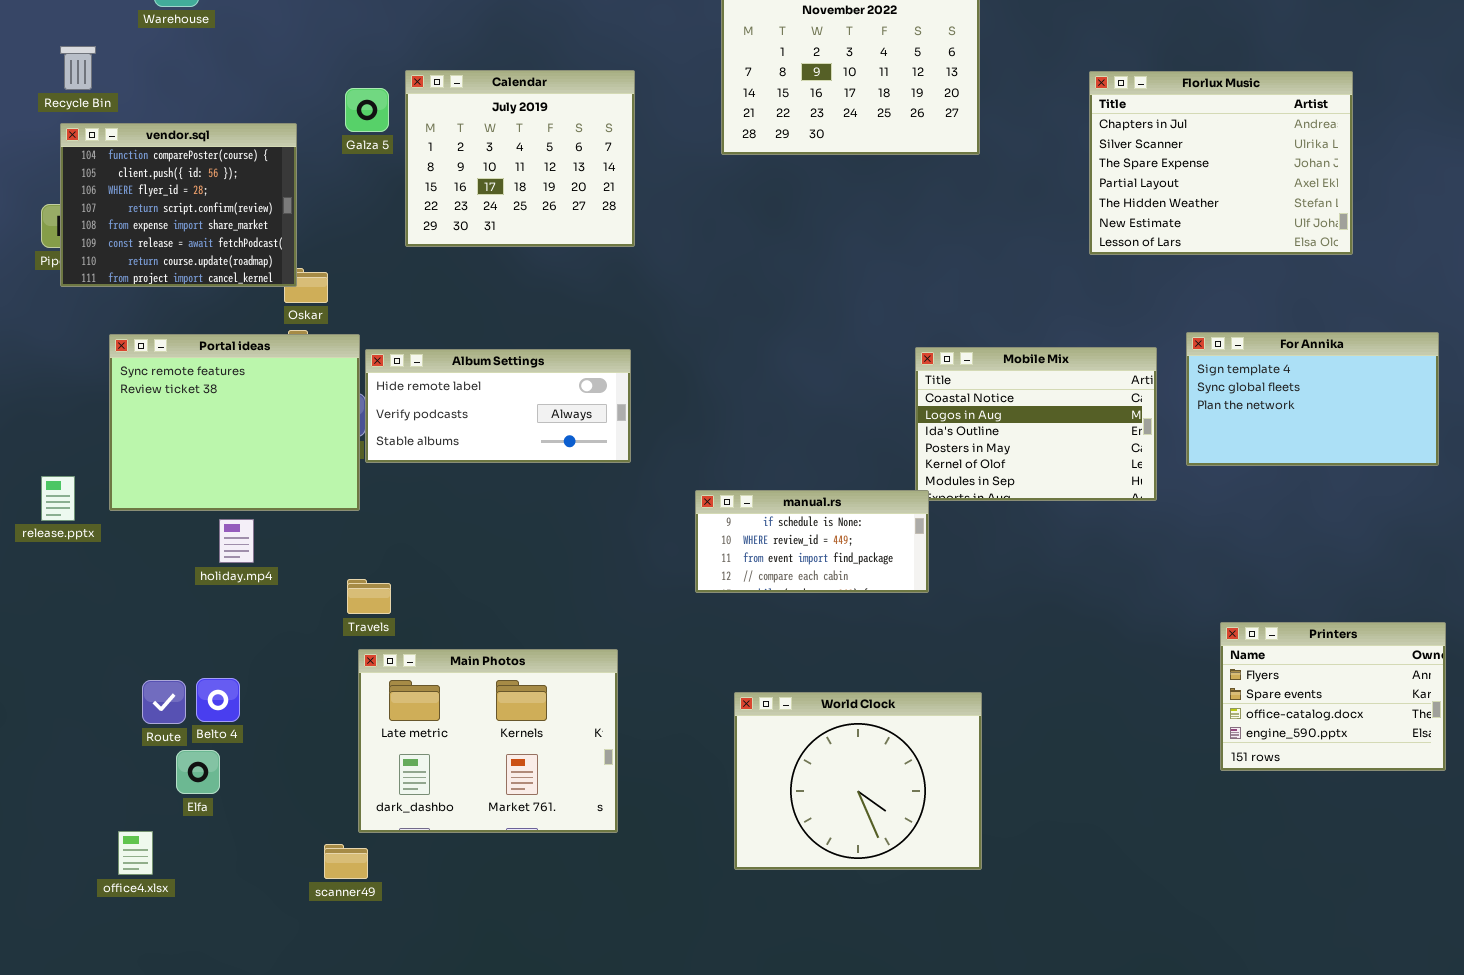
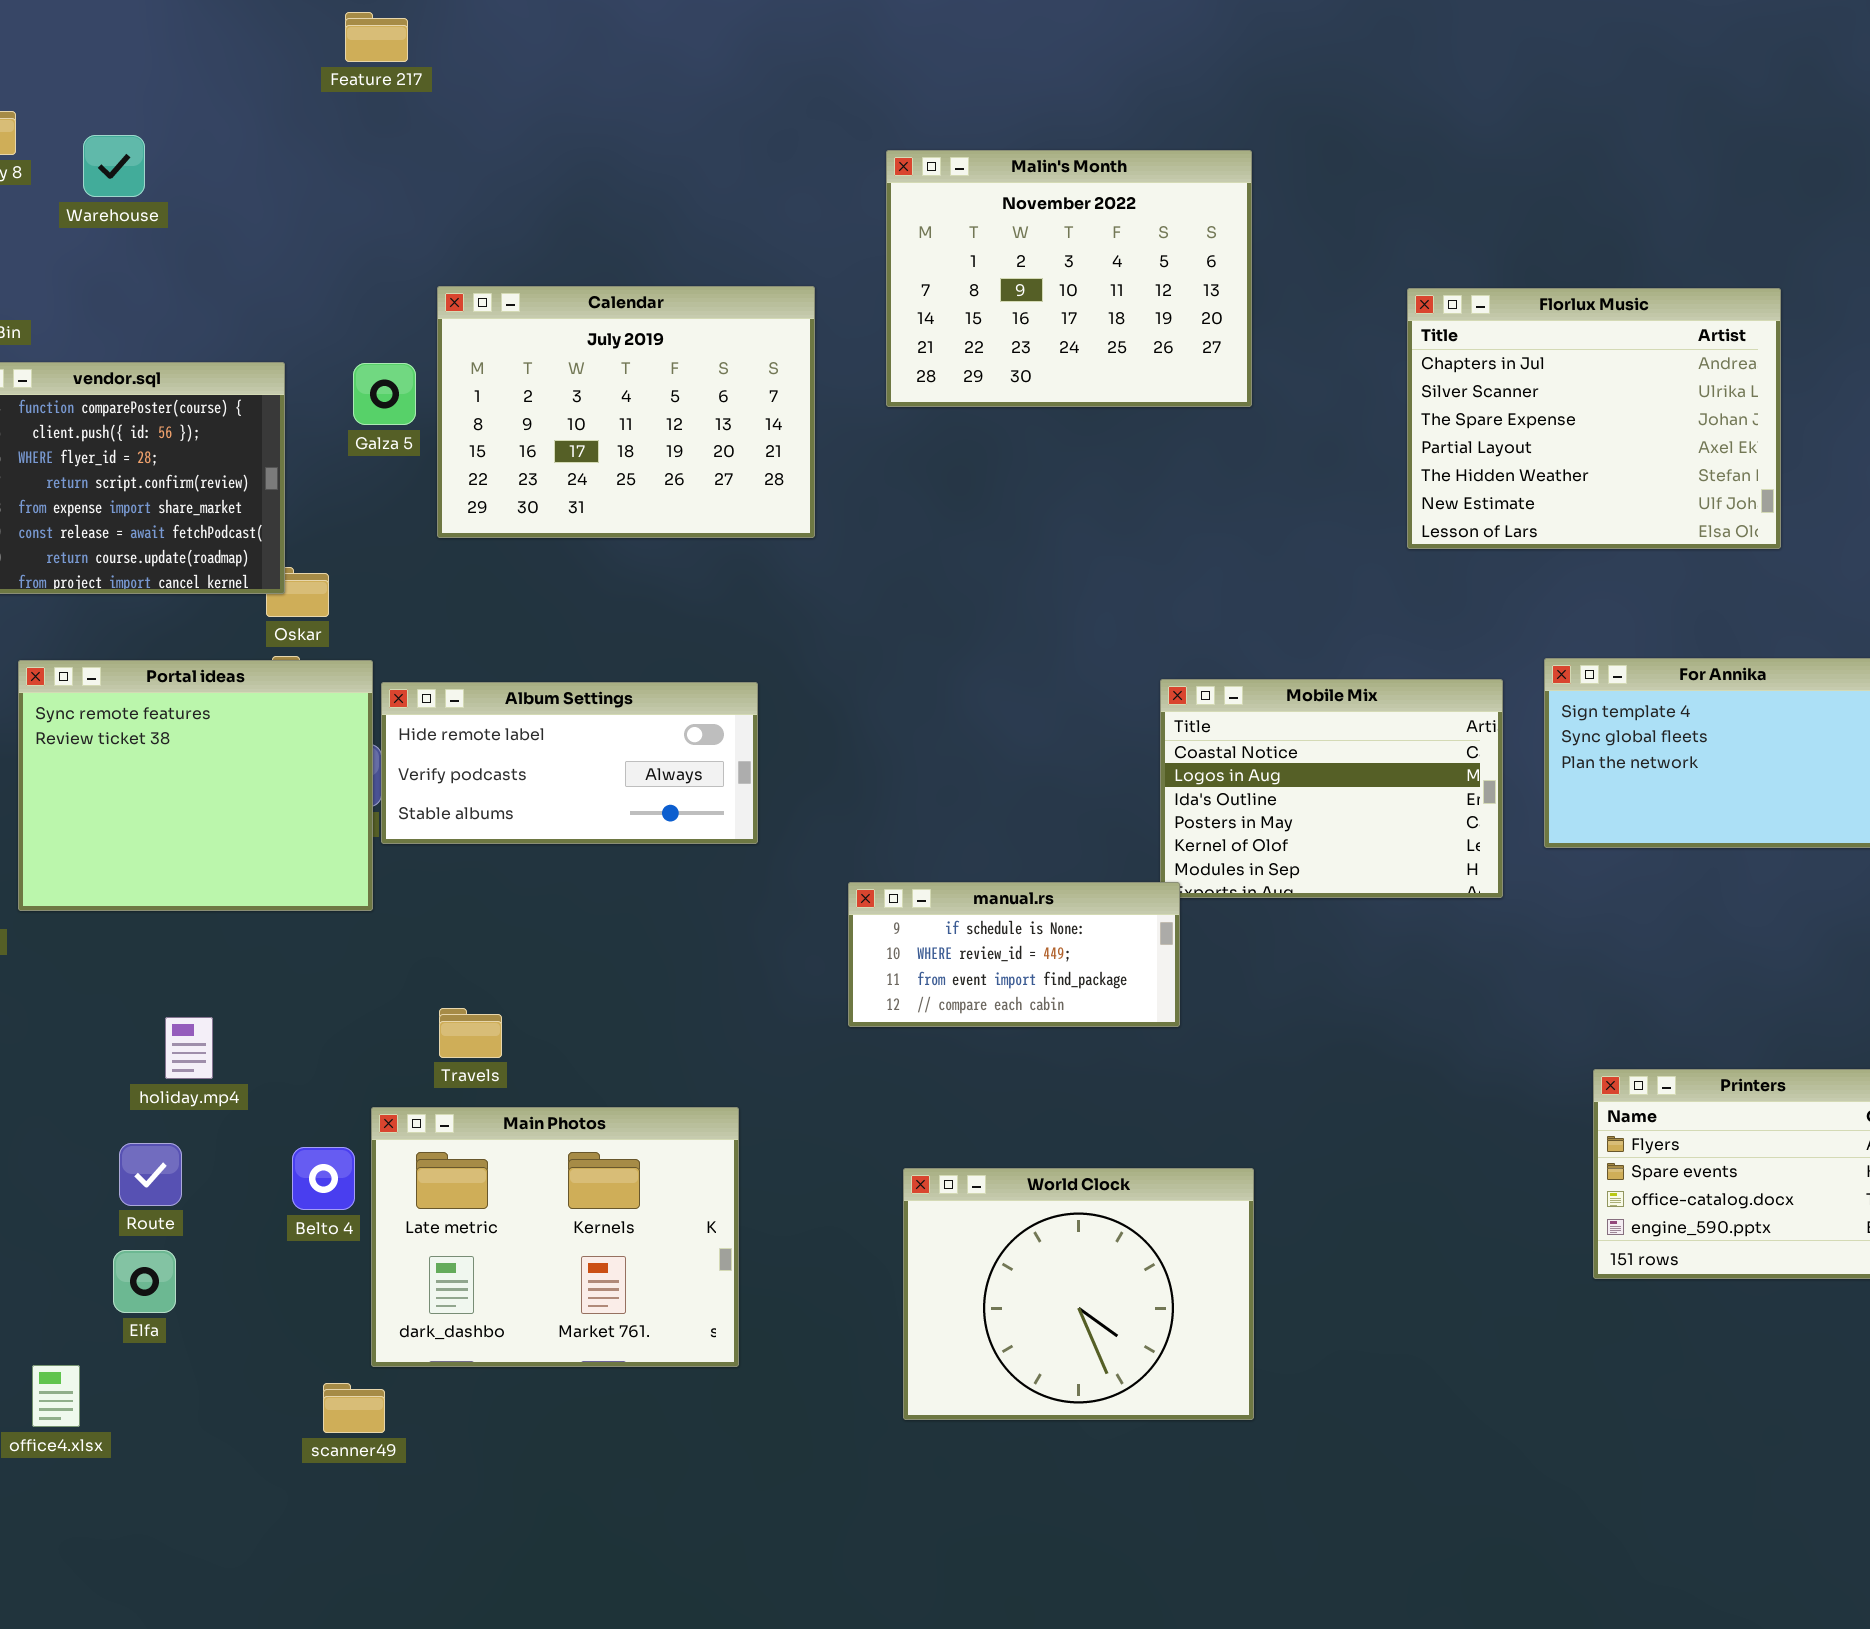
Calendar: [405,70,635,247] -> [437,286,815,538], resized
Galza 5: [345,88,389,132] -> [353,363,416,425], moved
holiday.mp4: [219,519,254,563] -> [165,1017,213,1079], moved
Travels: [347,579,391,614] -> [439,1008,502,1058], moved
Belto 4: [196,678,240,722] -> [292,1147,355,1210], moved
Route: [142,680,186,724] -> [119,1143,182,1206], moved

